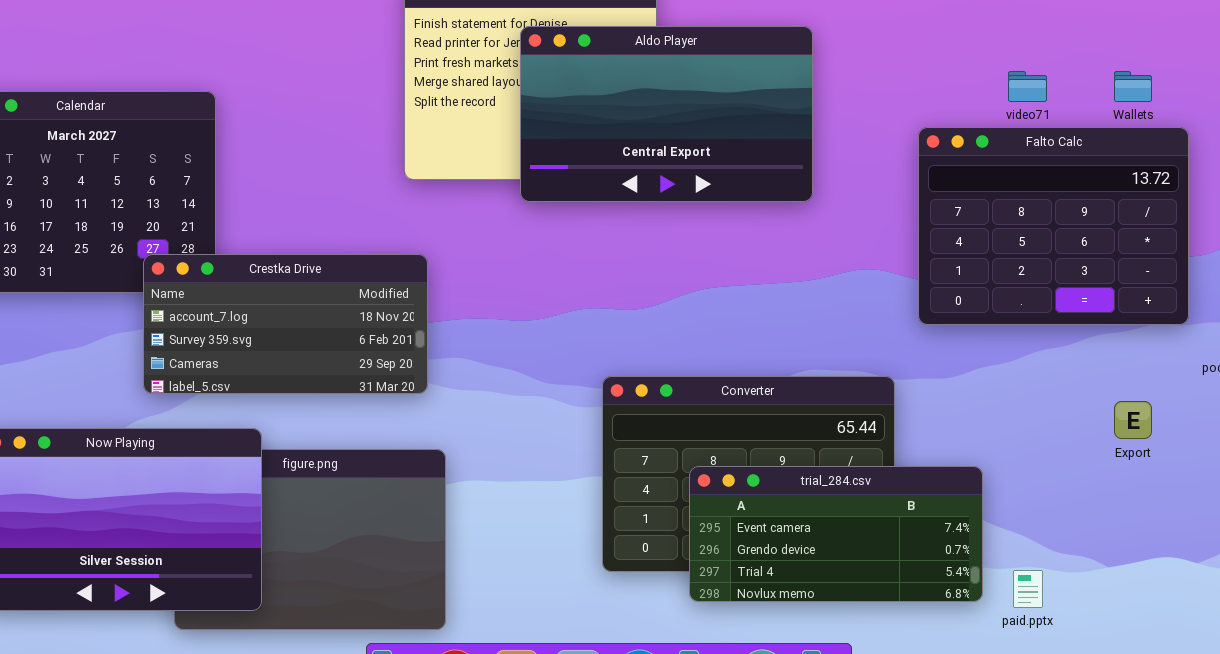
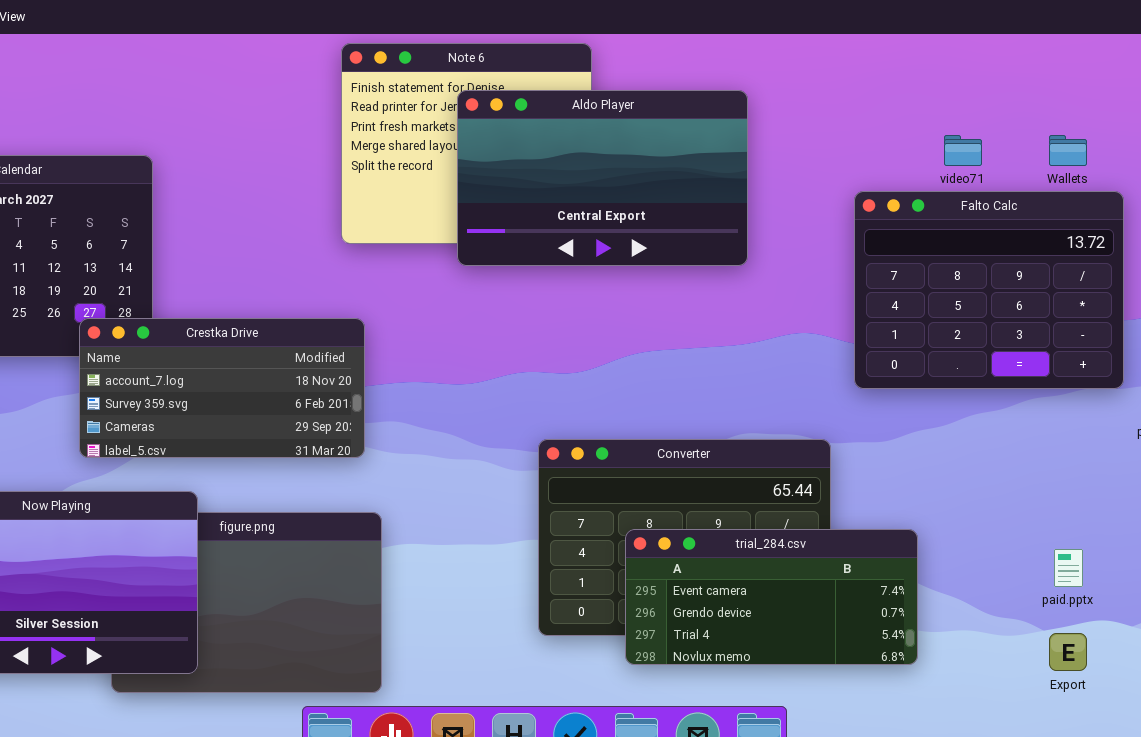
Export: [1114,401,1152,439] -> [1049,633,1087,671], moved
paid.pptx: [1013,570,1043,608] -> [1054,549,1083,587], moved

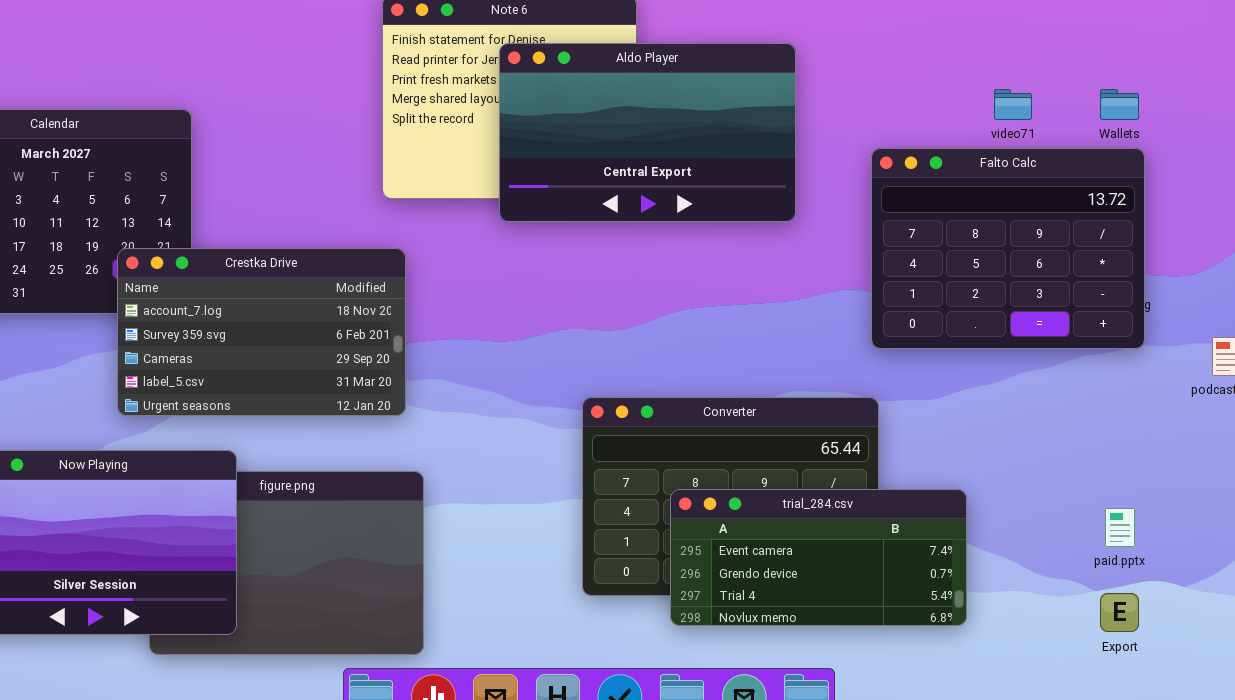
Falto Calc: [854,191,1124,389] -> [871,148,1145,349], moved
Crestka Drive: [79,318,365,458] -> [117,248,406,416], resized

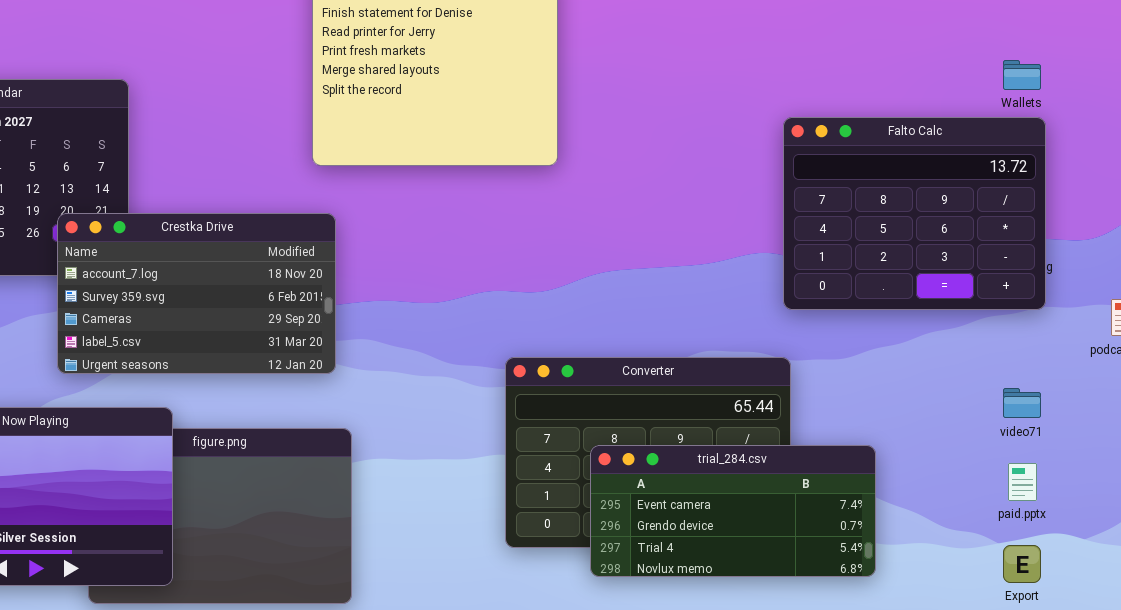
Aldo Player: [499,43,796,222] -> none, closed
video71: [994,89,1032,120] -> [1003,388,1041,418], moved

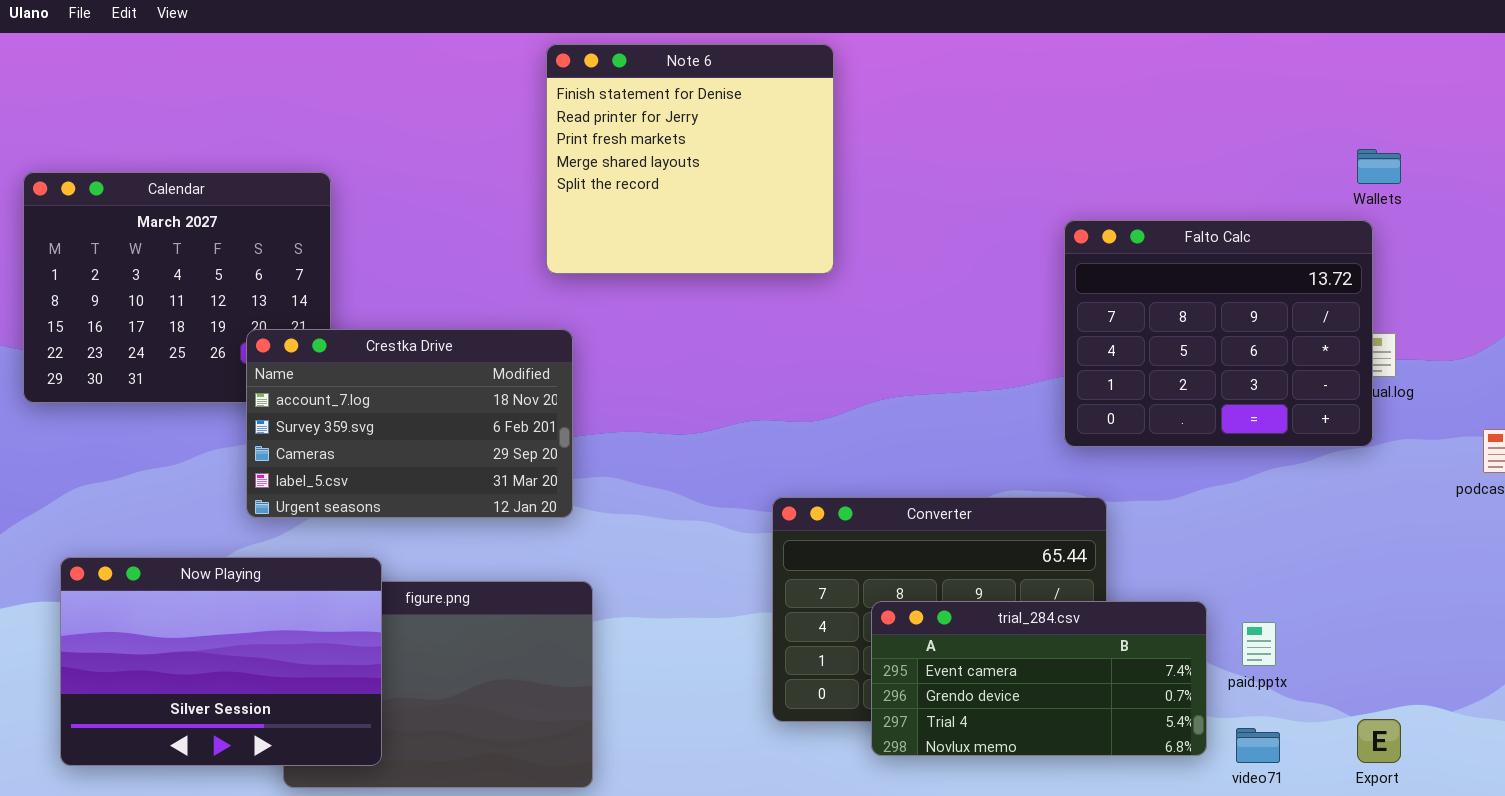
Falto Calc: [783,117,1046,310] -> [1064,220,1373,447], moved
video71: [1003,388,1041,418] -> [1236,728,1280,763], moved
paid.pptx: [1008,463,1037,501] -> [1242,622,1276,666], moved

